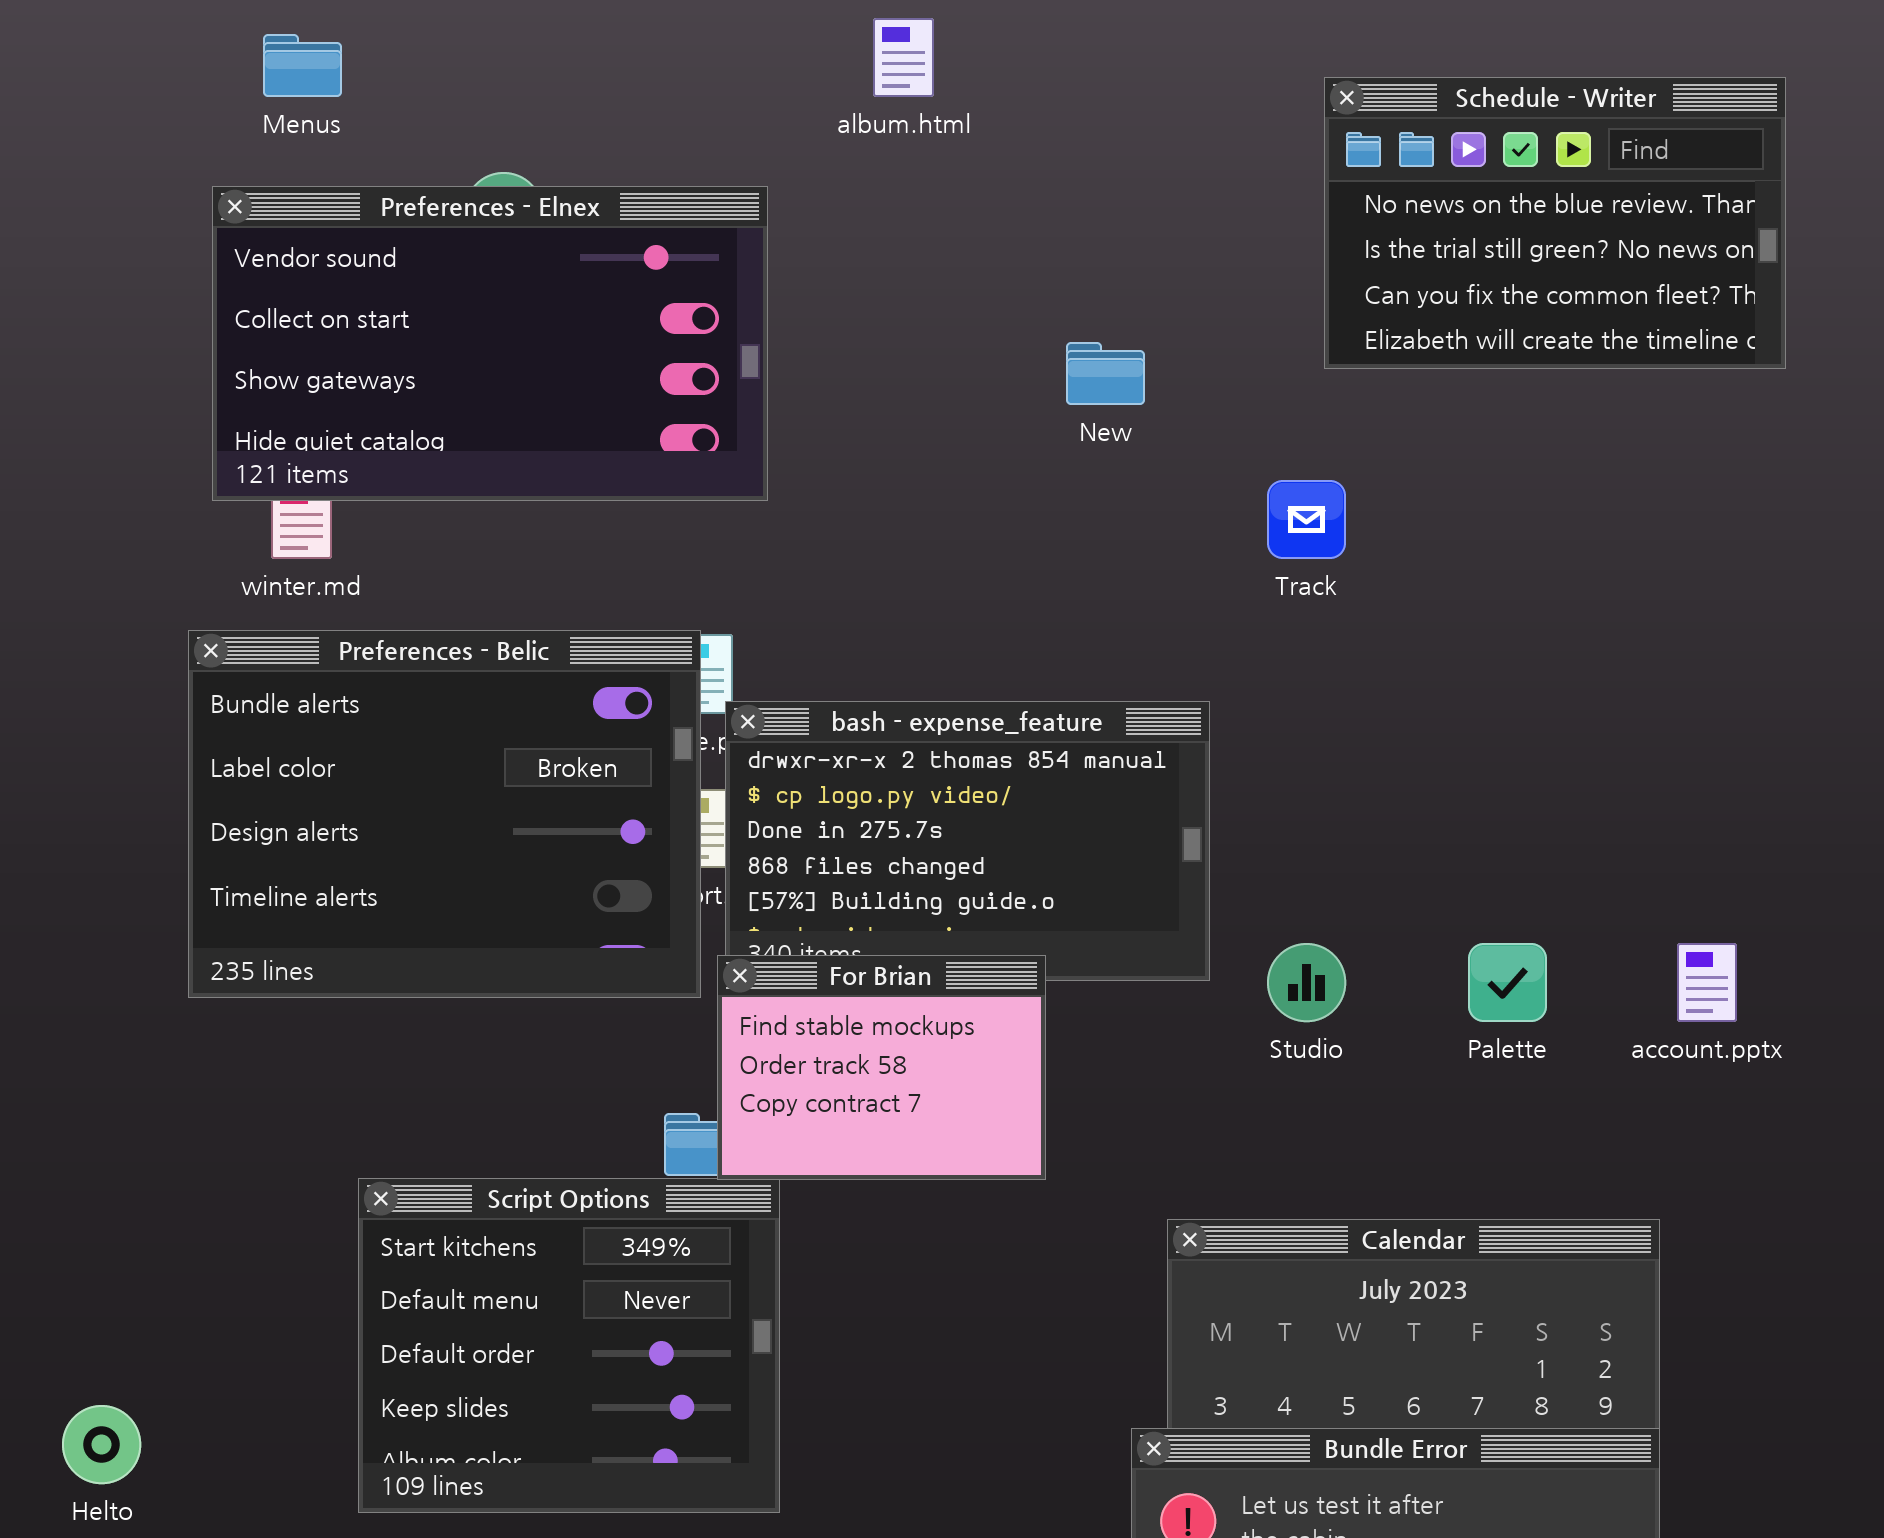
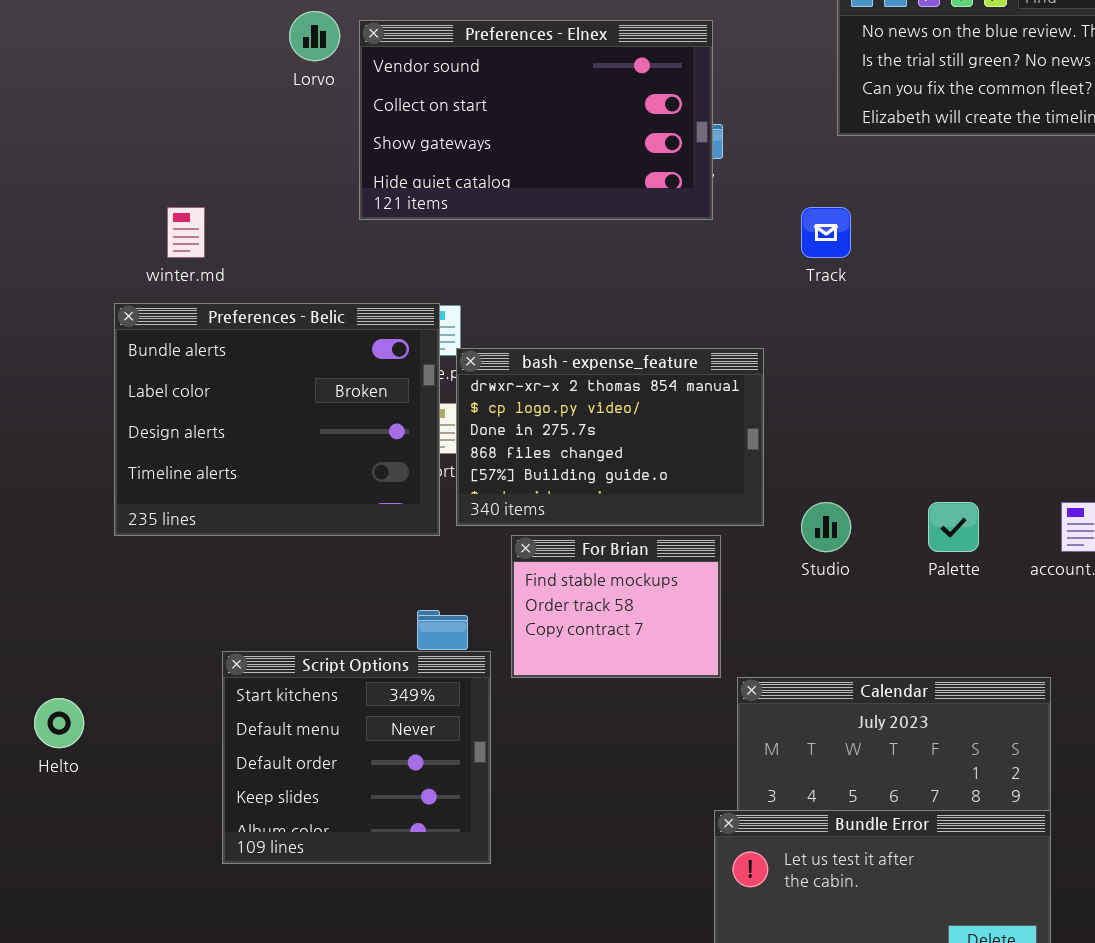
Preferences - Elnex: [212,186,768,501] -> [359,20,713,220], moved
For Brian: [717,955,1046,1180] -> [511,535,721,678], moved
Helto: [62,1405,141,1484] -> [34,698,84,748], moved

